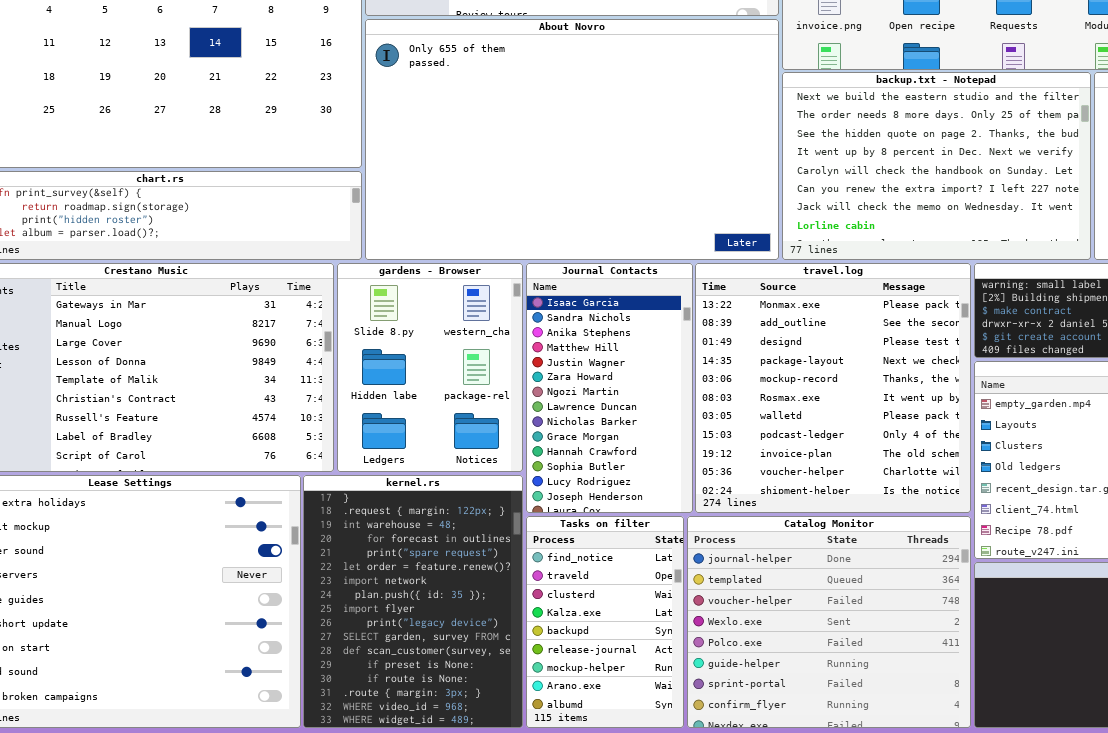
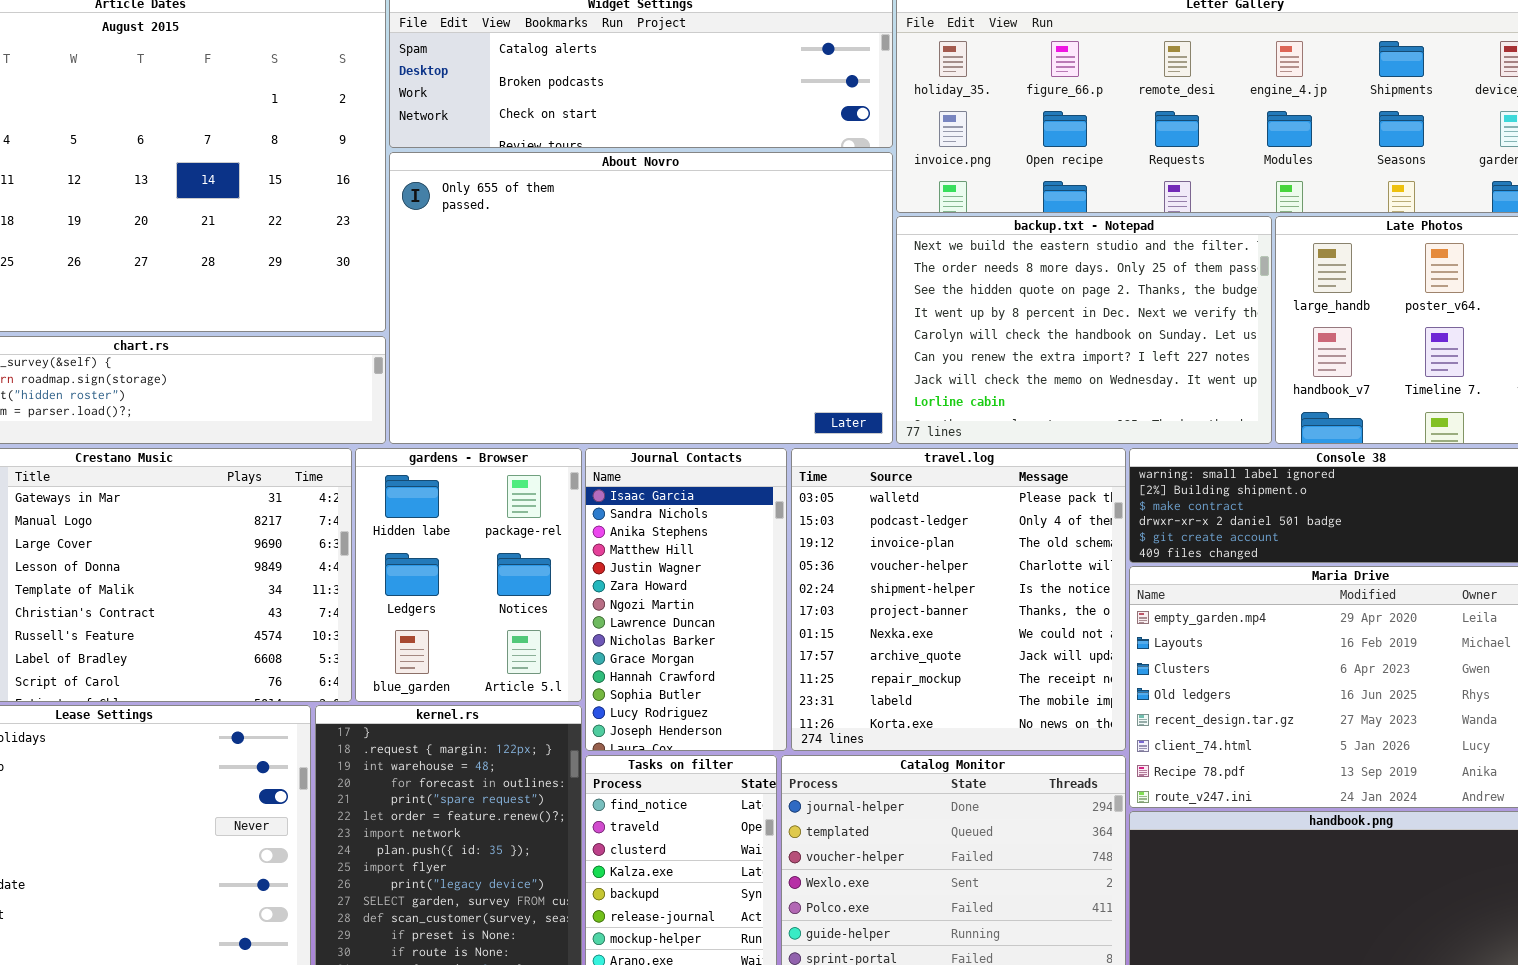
gardens - Browser: [337,263,523,472] -> [355,448,582,702], scrolled down 1 row
travel.log: [695,263,971,513] -> [791,448,1126,751], scrolled down 6 rows

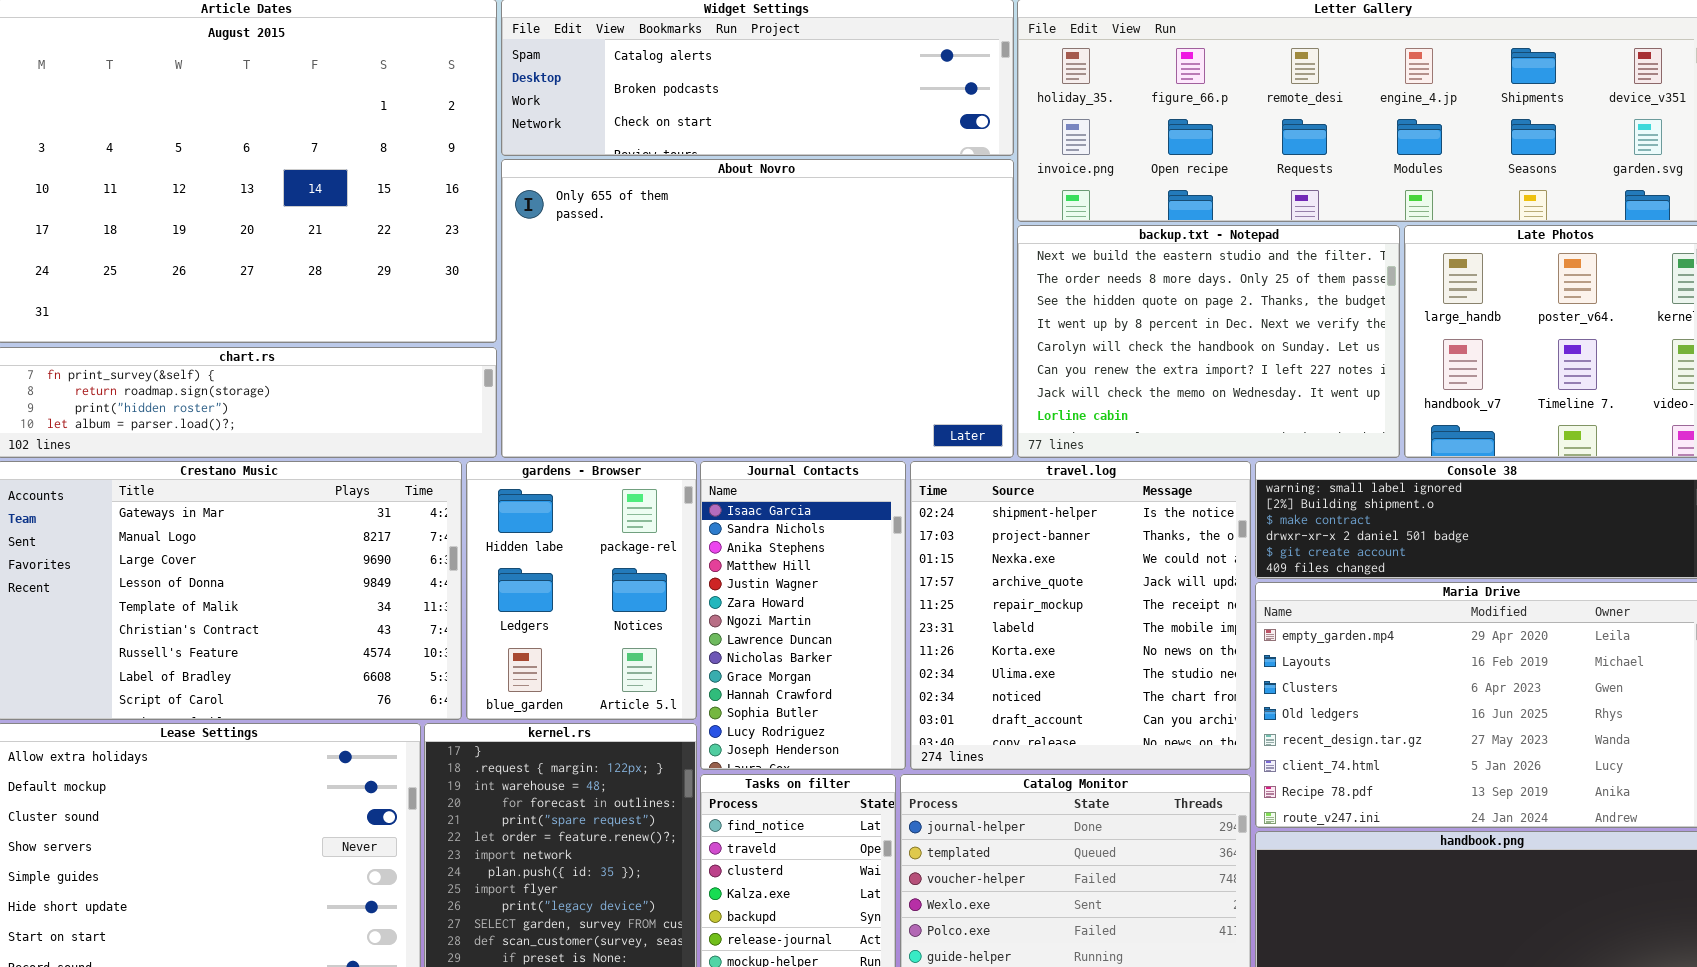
travel.log: [791,448,1126,751] -> [910,461,1251,770], scrolled down 4 rows

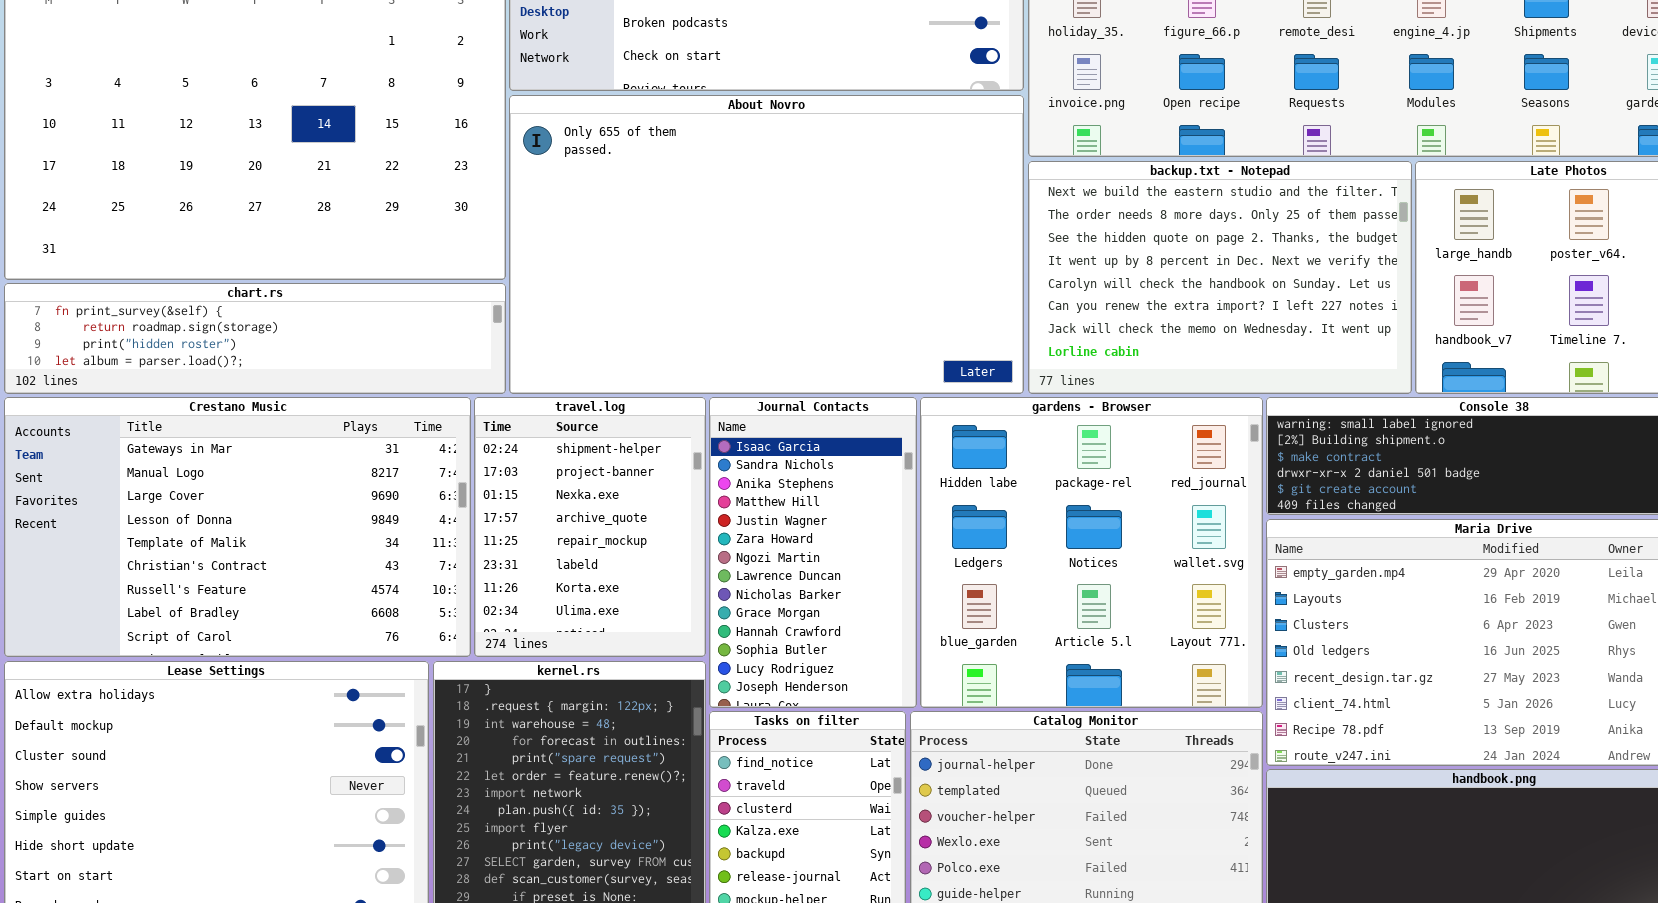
gardens - Browser: [466,461,697,720] -> [920,397,1263,708], moved, resized
travel.log: [910,461,1251,770] -> [474,397,706,657], moved, resized

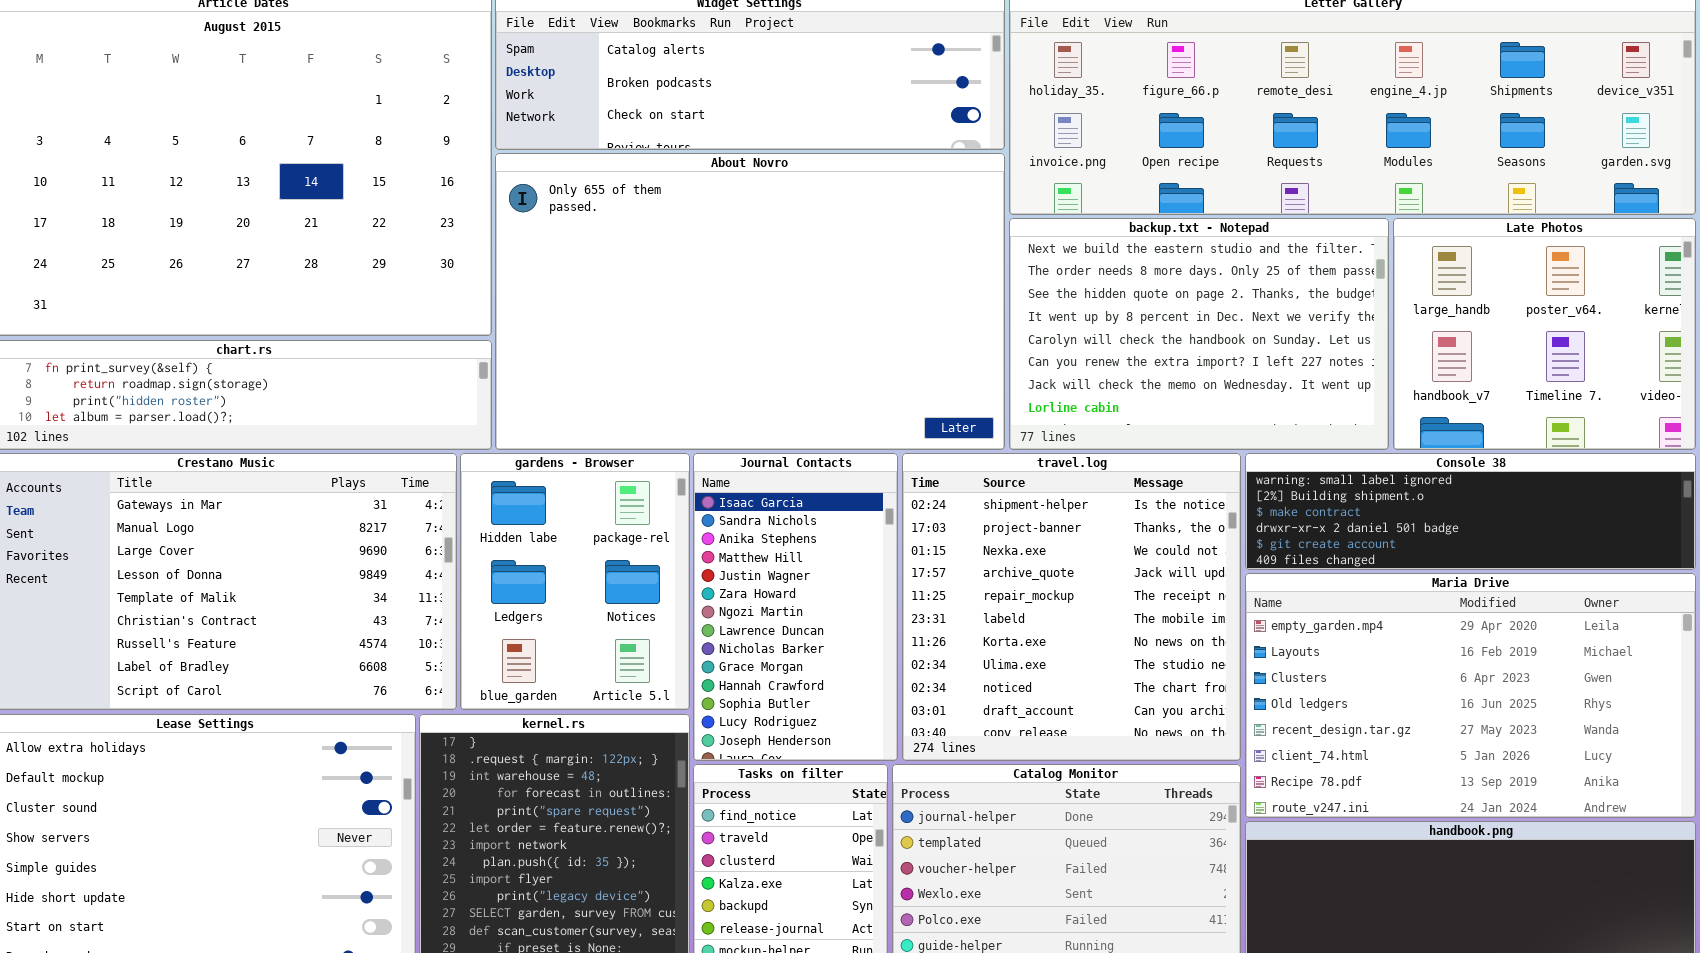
travel.log: [474,397,706,657] -> [902,453,1241,761], moved, resized
gardens - Browser: [920,397,1263,708] -> [460,453,690,710], moved, resized

